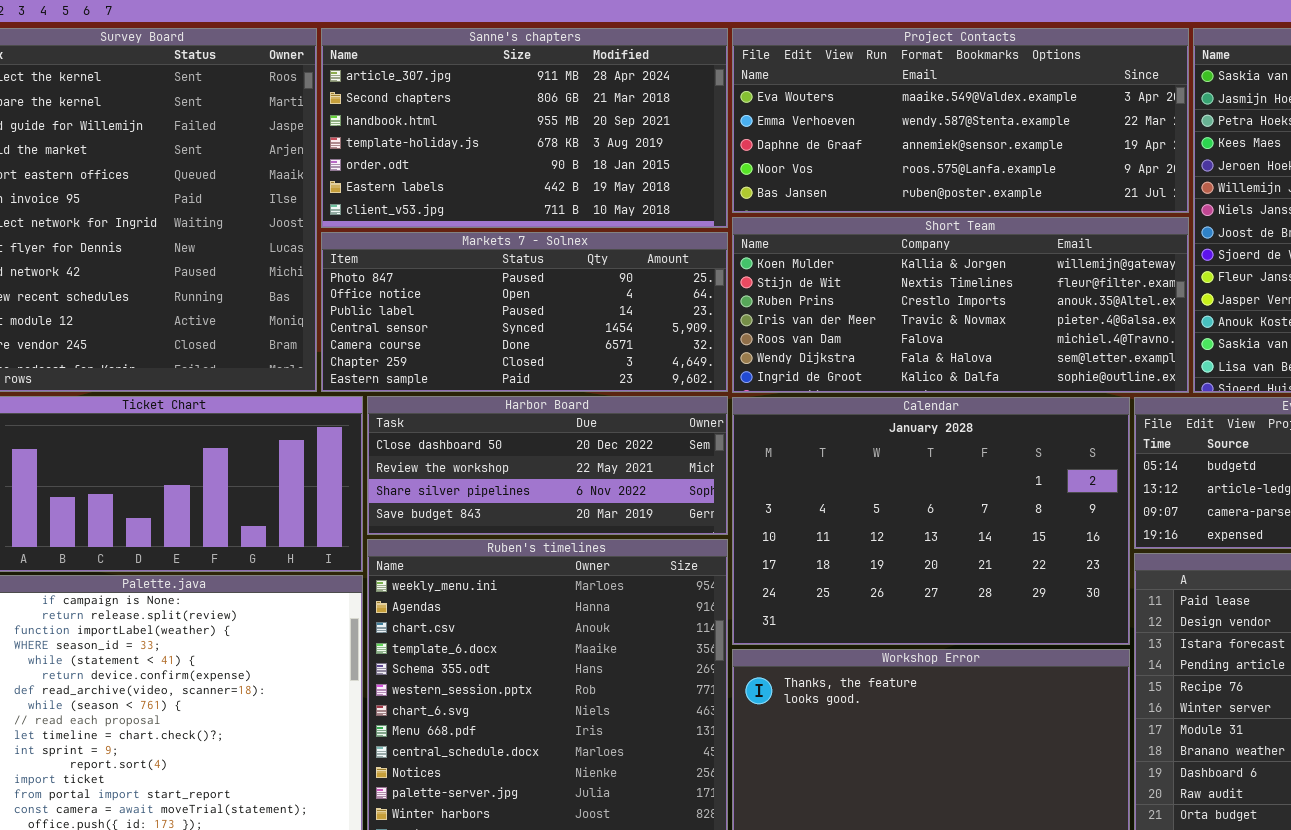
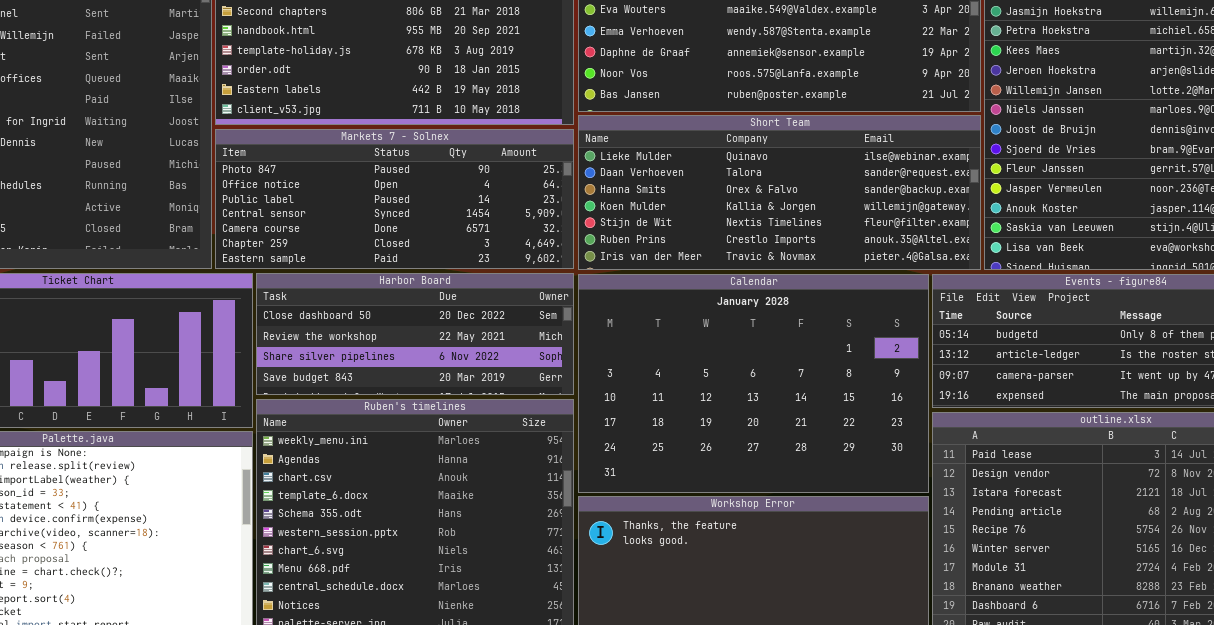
Short Team: [732,217,1189,393] -> [578,115,981,270], scrolled up 3 rows

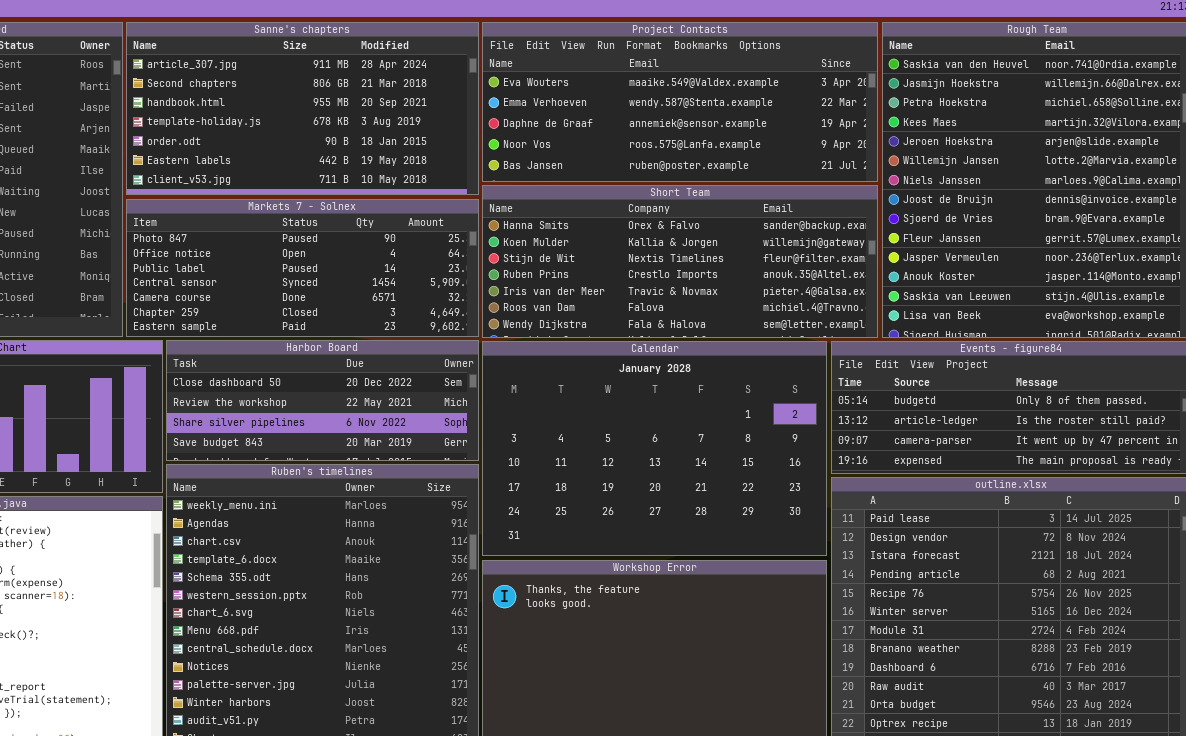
Short Team: [578,115,981,270] -> [482,185,878,338], scrolled down 2 rows

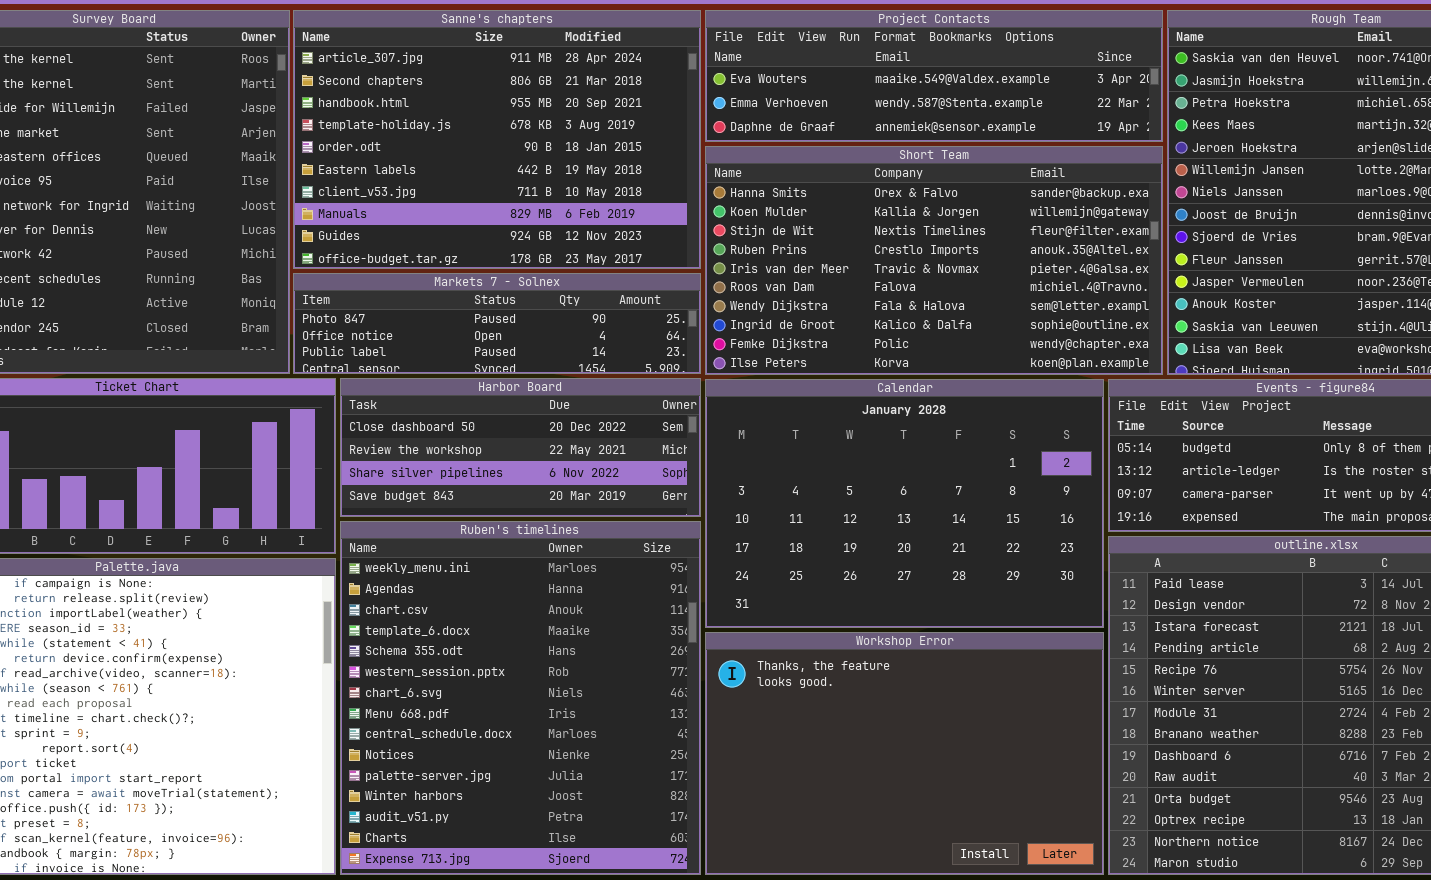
Sanne's chapters: [126,22,479,195] -> [293,10,701,269], resized
Project Contacts: [482,22,878,182] -> [705,10,1163,142], resized
Short Team: [482,185,878,338] -> [705,146,1163,375], resized
Markets 7 - Solnex: [126,199,479,337] -> [293,273,701,374], resized

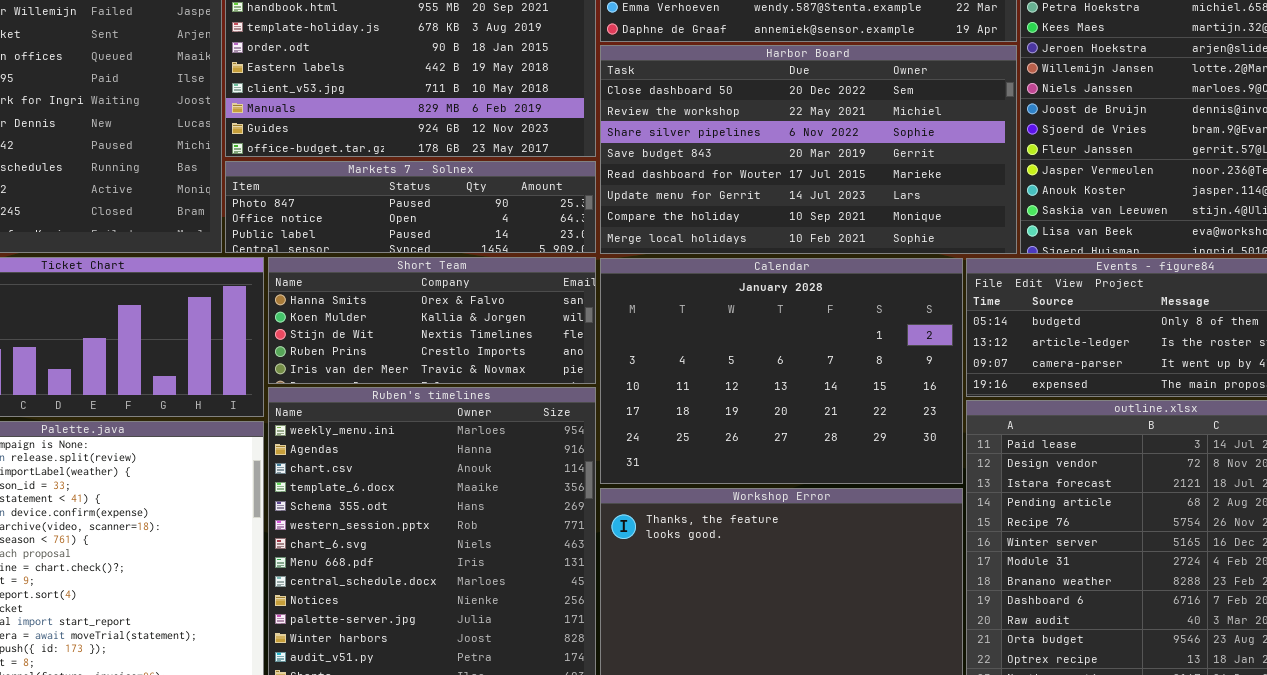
Short Team: [705,146,1163,375] -> [268,257,596,384], moved, resized
Harbor Board: [340,378,701,517] -> [600,45,1017,254], moved, resized

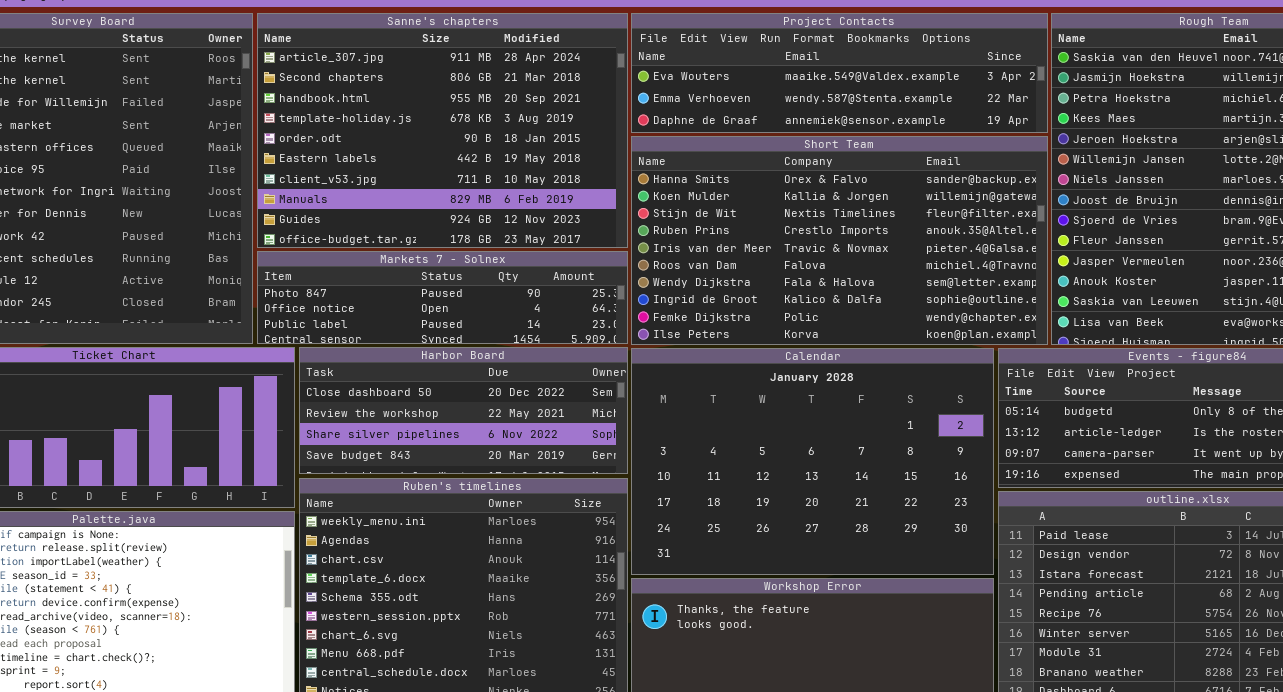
Harbor Board: [600,45,1017,254] -> [299,347,628,474], moved, resized
Short Team: [268,257,596,384] -> [631,136,1048,345], moved, resized

